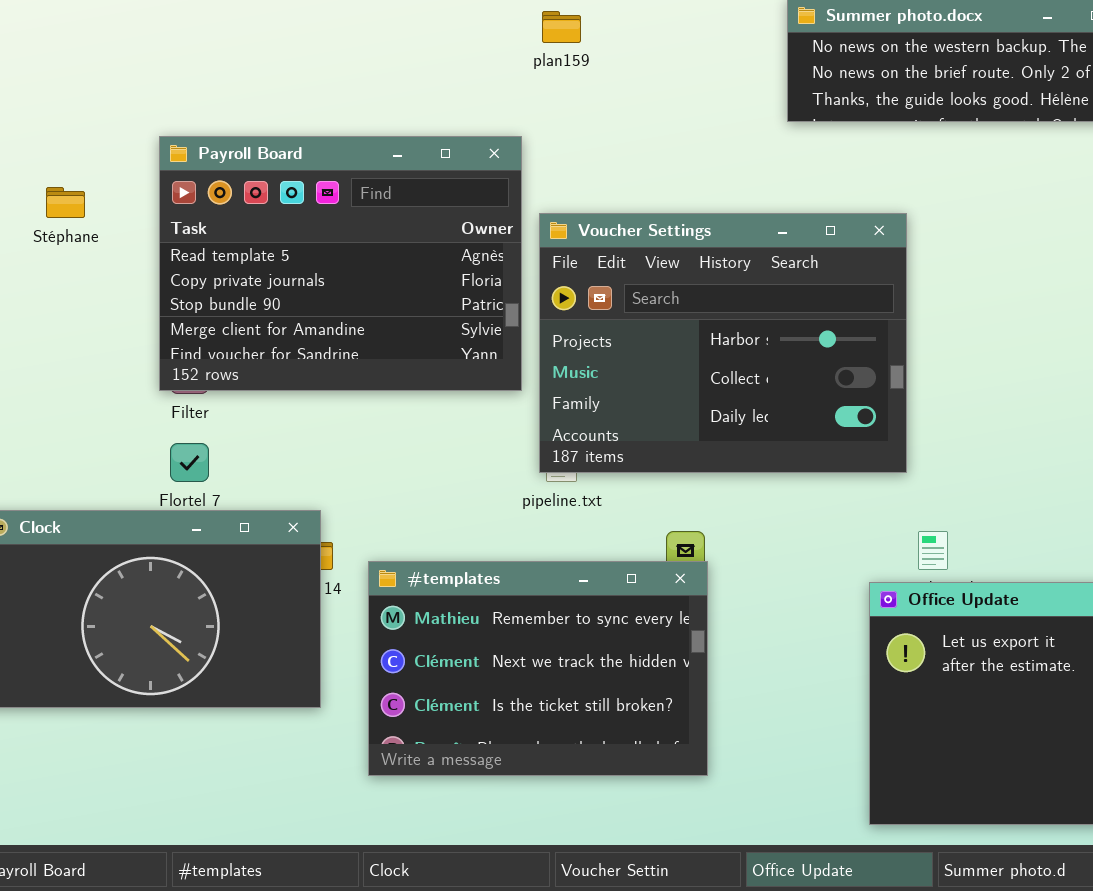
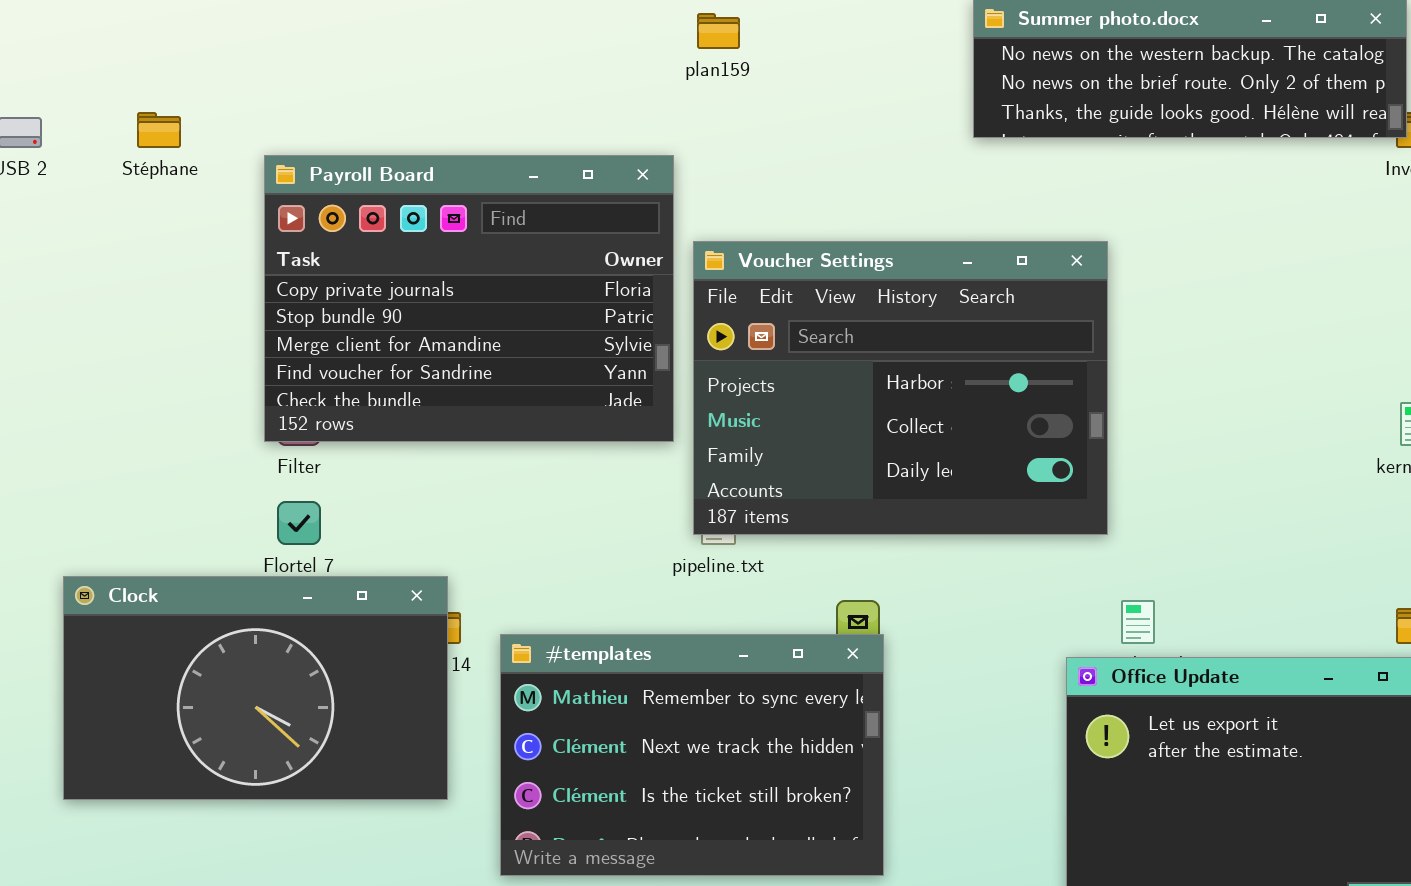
Payroll Board: [159,136,522,391] -> [264,155,674,442], scrolled down 1 row
Stéphane: [46,187,85,218] -> [137,112,181,148], moved

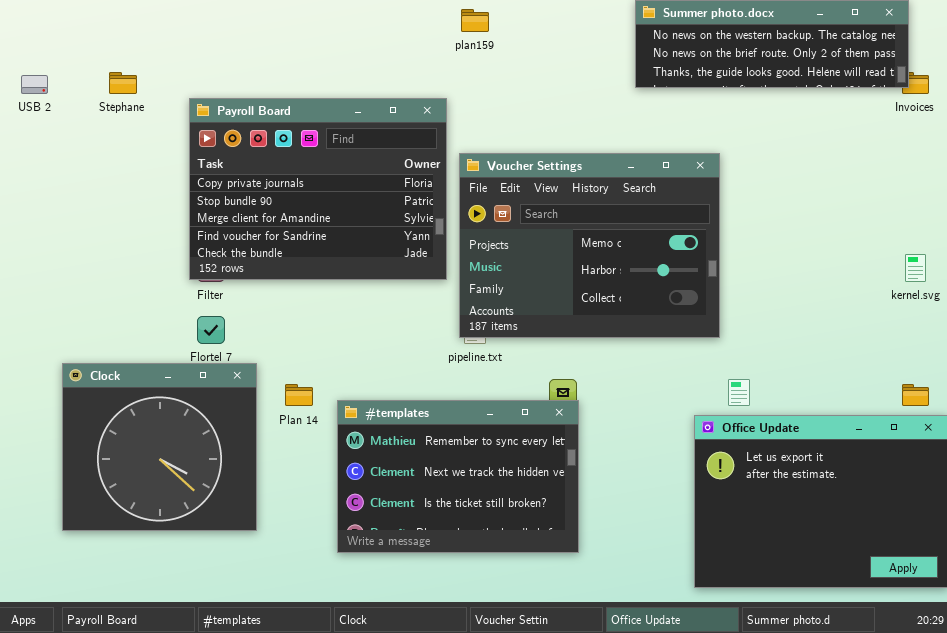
Voucher Settings: [693,241,1108,535] -> [459,153,720,338], scrolled up 1 row
Clock: [63,576,448,800] -> [62,363,257,531], resized

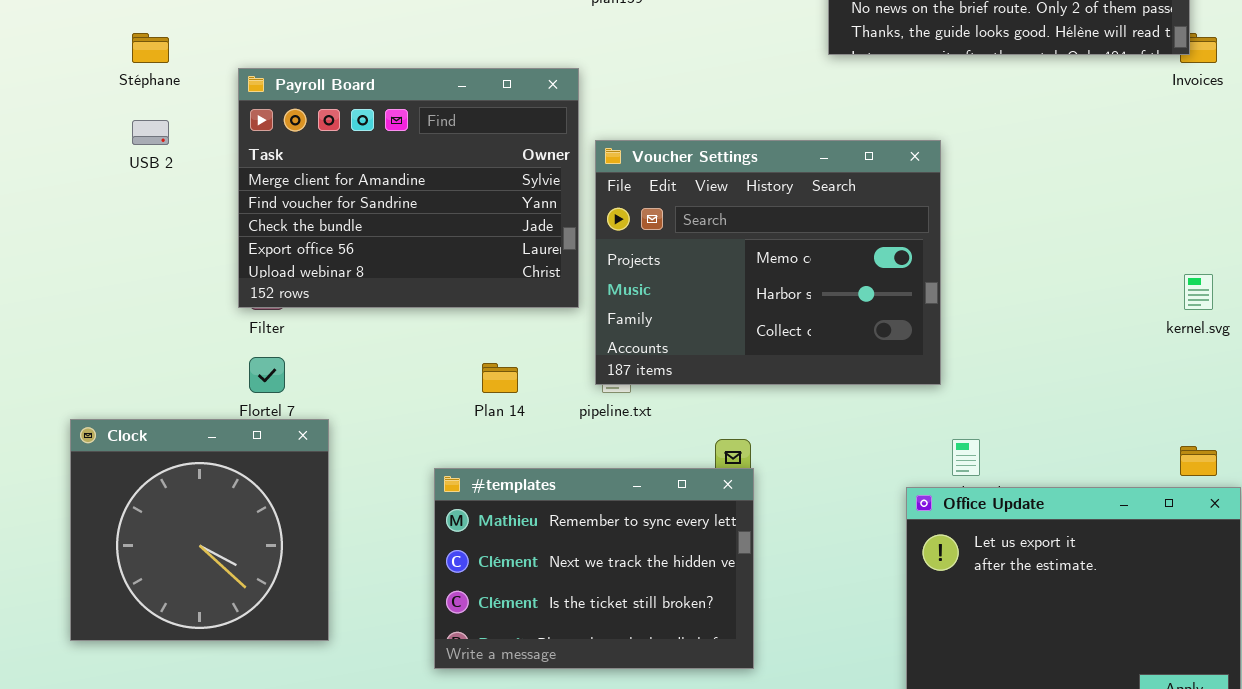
USB 2: [21,75,48,94] -> [132,120,169,145], moved
Payroll Board: [189,98,447,280] -> [238,68,579,308], scrolled down 2 rows
Plan 14: [285,384,313,406] -> [482,363,518,393], moved

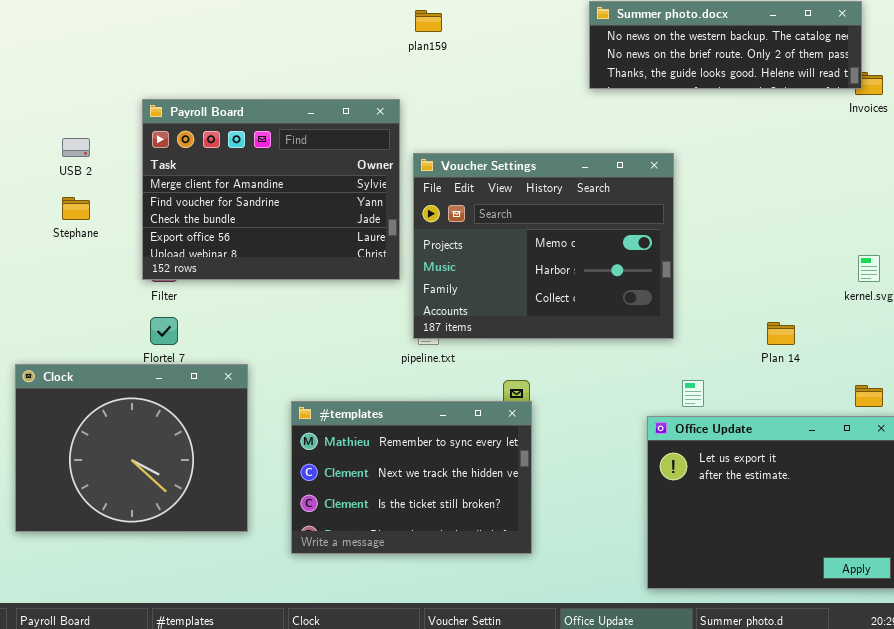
Stéphane: [132,33,169,63] -> [62,197,90,220], moved
Plan 14: [482,363,518,393] -> [767,322,795,345], moved
Clock: [70,419,329,641] -> [15,364,248,532], resized

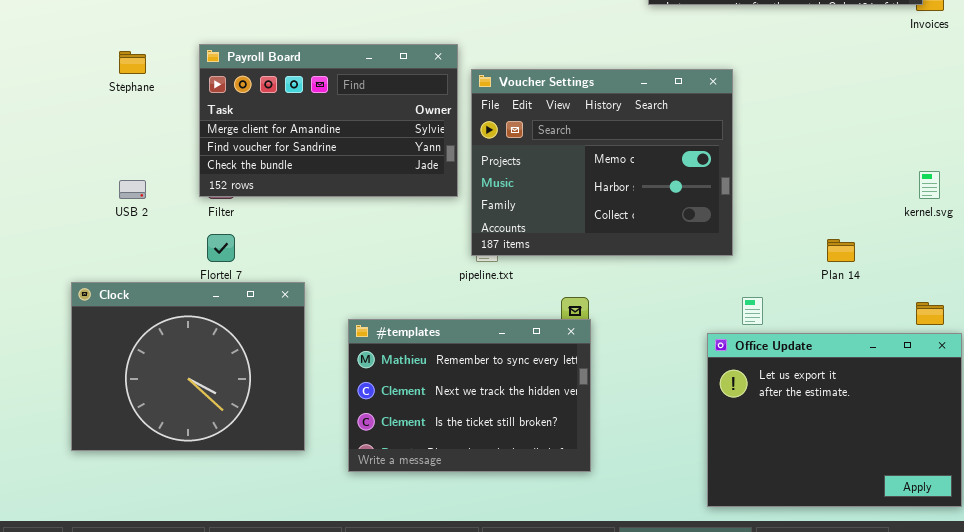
Payroll Board: [142,99,400,280] -> [199,44,458,197], resized
USB 2: [62,138,90,157] -> [119,180,146,199], moved
Stéphane: [62,197,90,220] -> [119,51,146,74], moved

